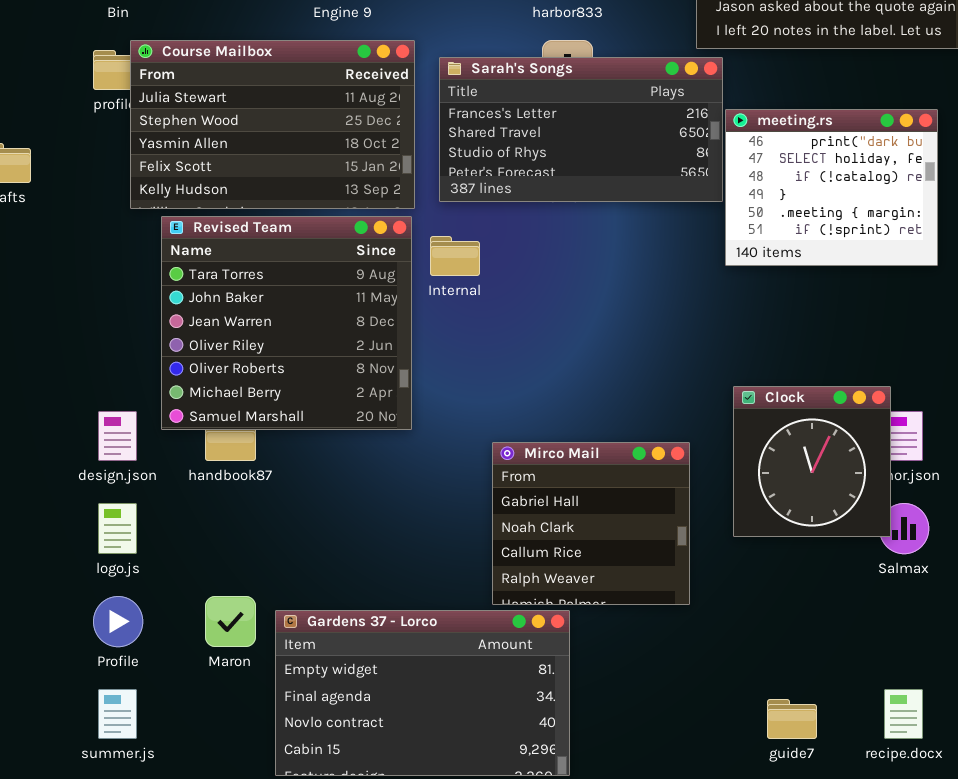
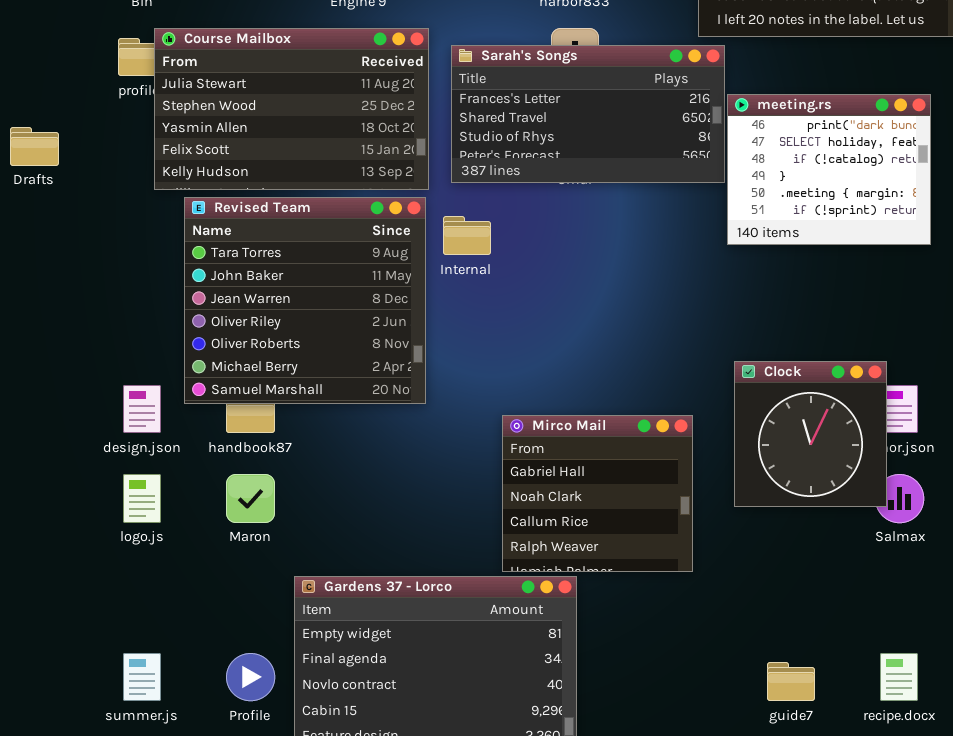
Profile: [93,596,143,647] -> [226,653,275,701], moved
Maron: [205,596,256,647] -> [226,474,275,523], moved

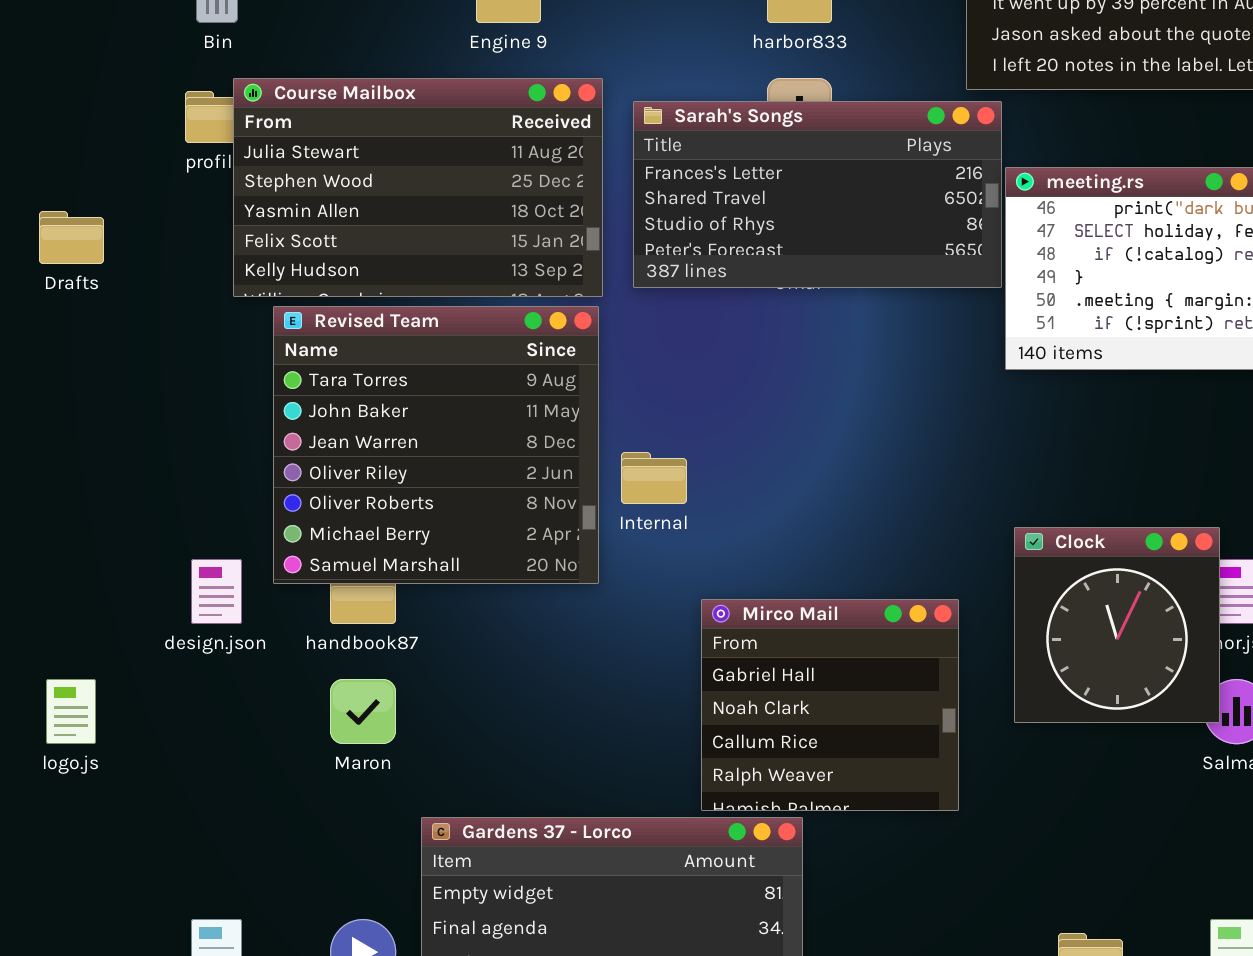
Internal: [443,216,491,255] -> [621,452,687,504], moved
logo.js: [123,474,161,523] -> [46,679,96,744], moved

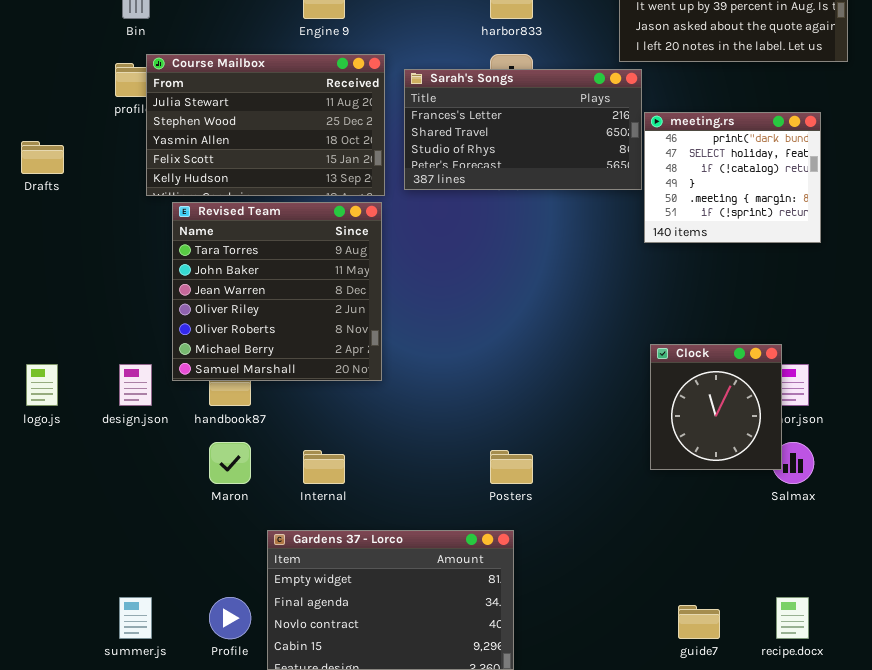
Internal: [621,452,687,504] -> [303,450,345,484], moved
Mirco Mail: [701,599,959,811] -> none, closed
logo.js: [46,679,96,744] -> [26,364,58,406], moved

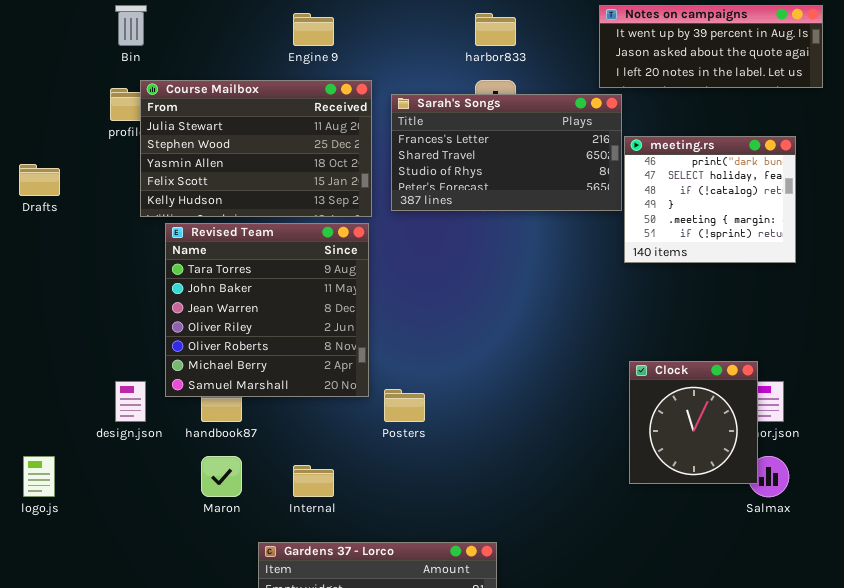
logo.js: [26,364,58,406] -> [23,456,55,497], moved
Posters: [490,450,533,484] -> [384,389,425,422], moved

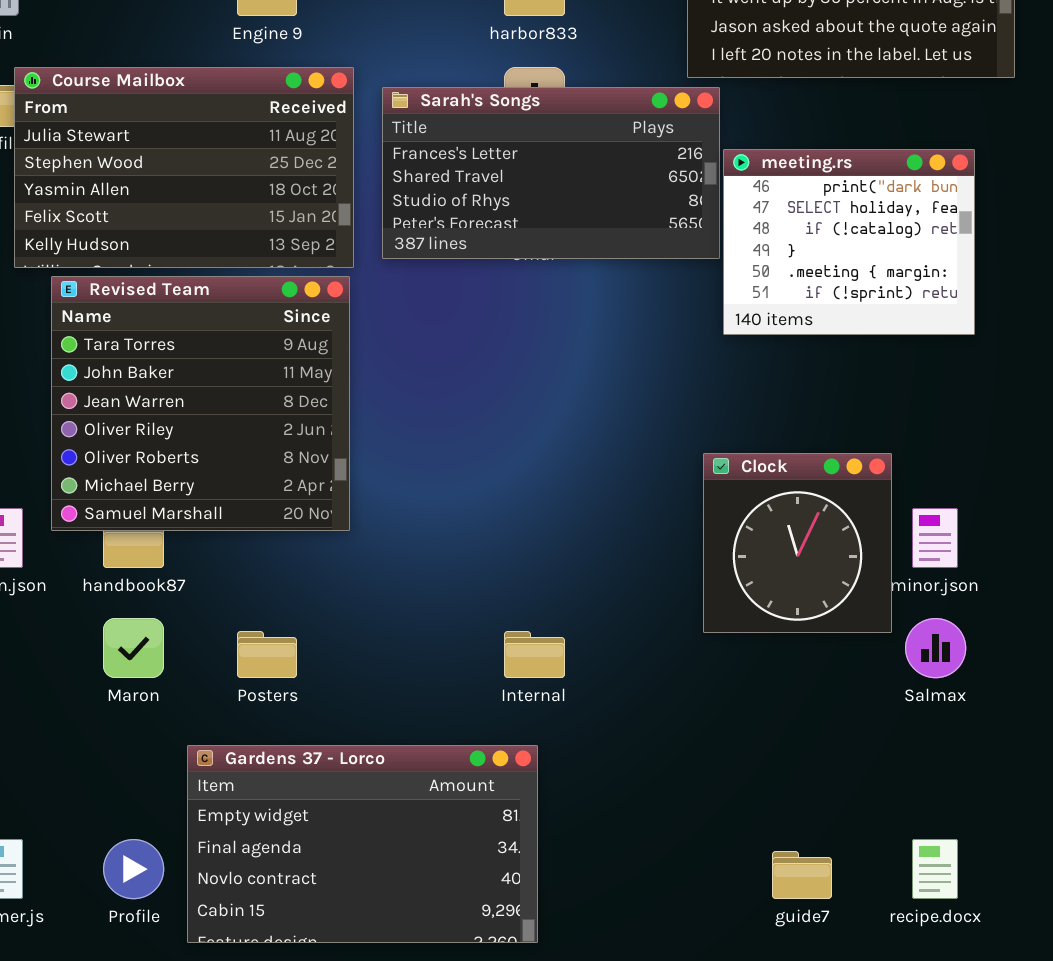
Clock: [629,361,758,484] -> [703,453,892,633], moved
Posters: [384,389,425,422] -> [237,631,297,678], moved
Internal: [293,465,334,497] -> [504,631,565,678], moved

